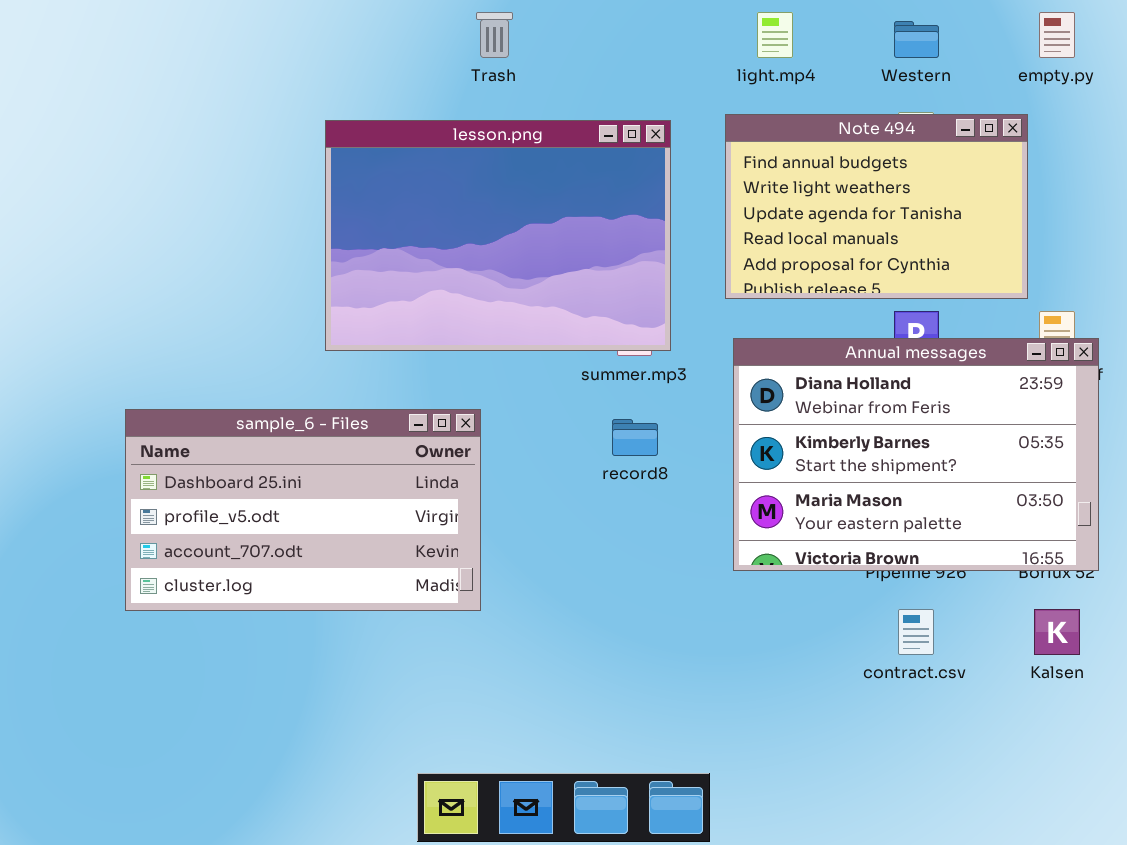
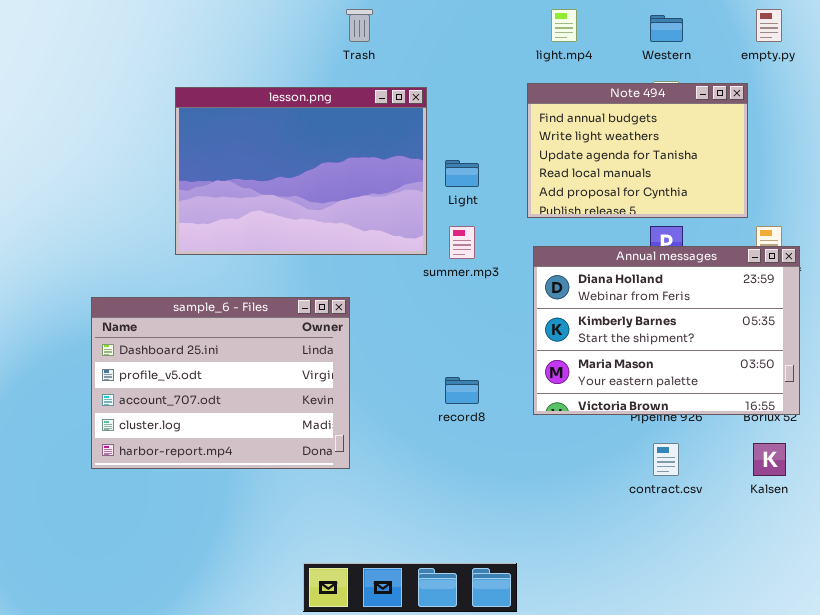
lesson.png: [325,120,671,351] -> [175,87,427,255], moved
sample_6 - Files: [125,409,481,611] -> [91,297,350,469], resized
record8: [612,419,658,456] -> [445,377,479,404], moved

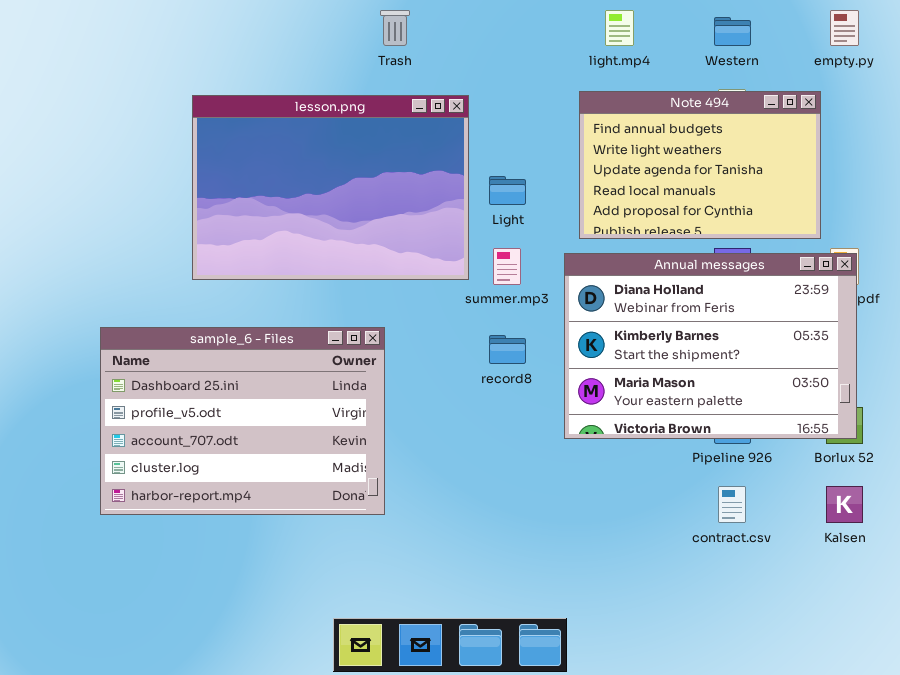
Annual messages: [533,246,800,415] -> [564,253,857,439], moved
record8: [445,377,479,404] -> [489,335,526,364], moved

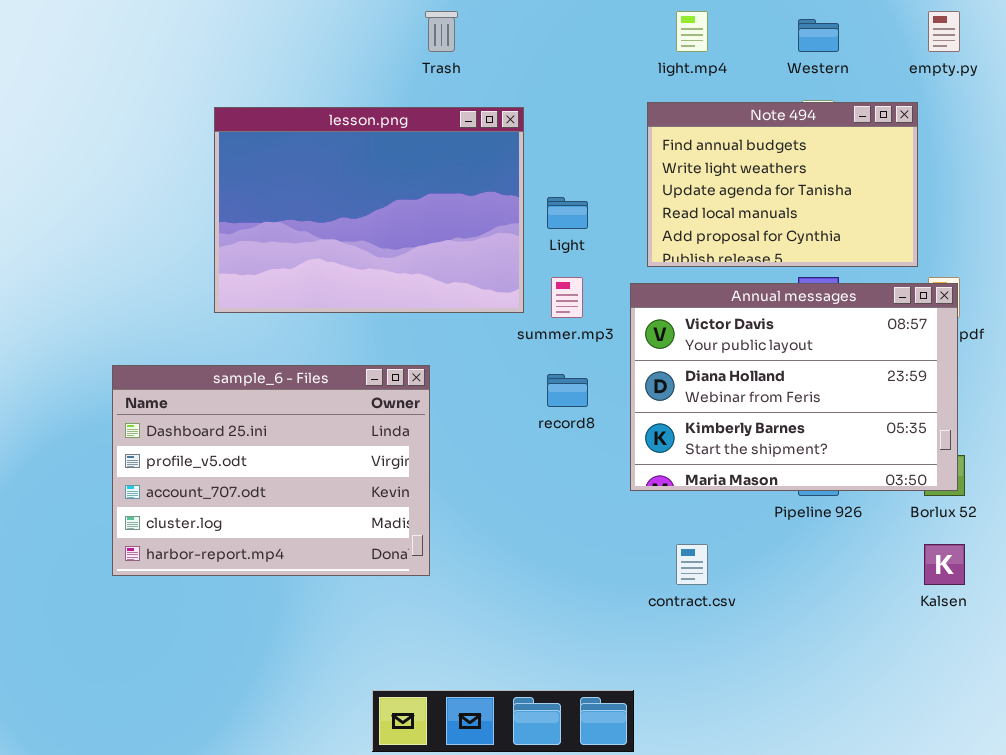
Annual messages: [564,253,857,439] -> [630,283,958,491], scrolled up 1 row
contract.csv: [718,486,746,523] -> [676,544,708,585], moved

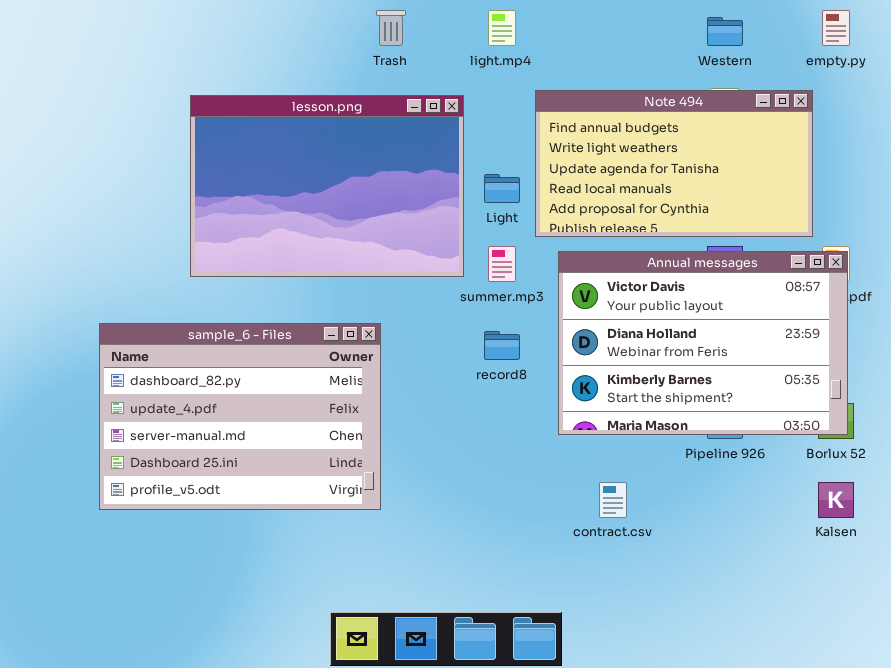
light.mp4: [676,11,708,52] -> [488,10,516,46], moved
Note 494: [647,102,918,267] -> [535,90,813,237], resized
sample_6 - Files: [112,365,430,576] -> [99,323,381,510], scrolled up 3 rows

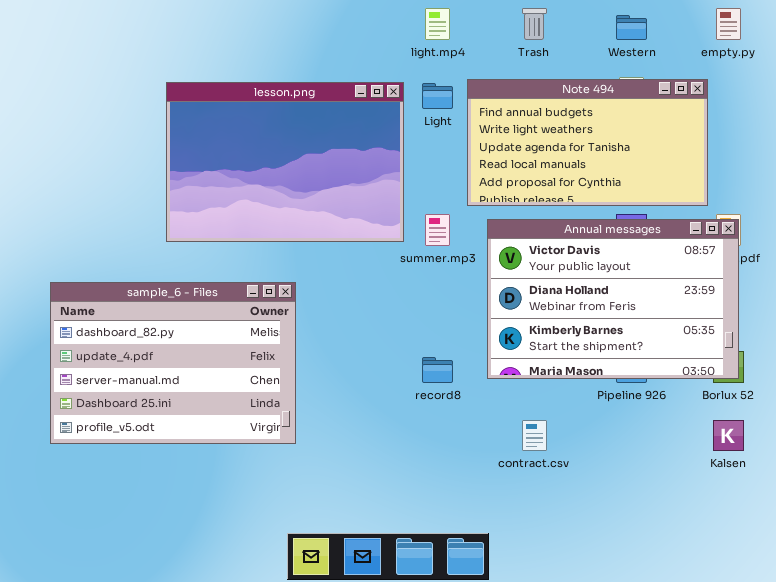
Trash: [376,10,406,46] -> [522,8,547,40], moved
Light: [484,174,520,203] -> [422,83,453,109], moved
sample_6 - Files: [99,323,381,510] -> [50,282,296,444], moved
record8: [484,331,520,360] -> [422,357,453,383], moved

